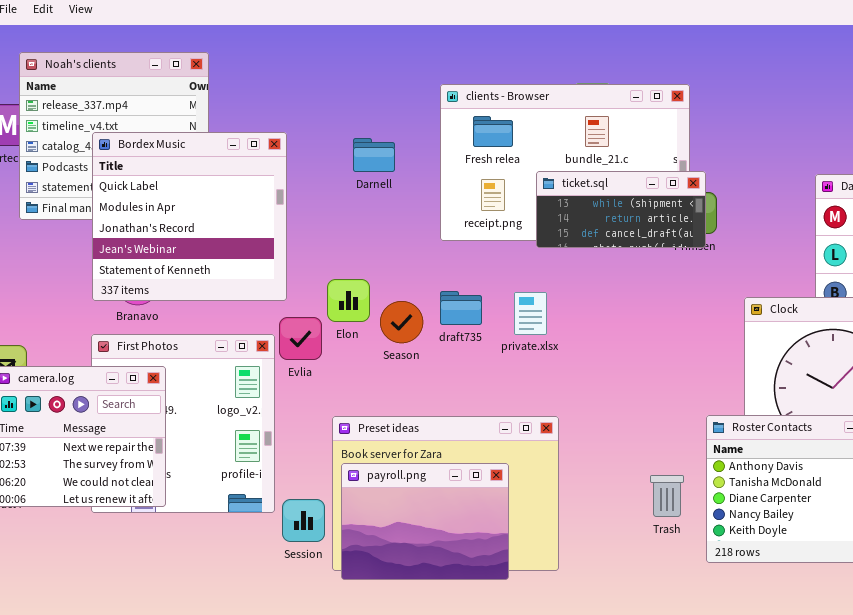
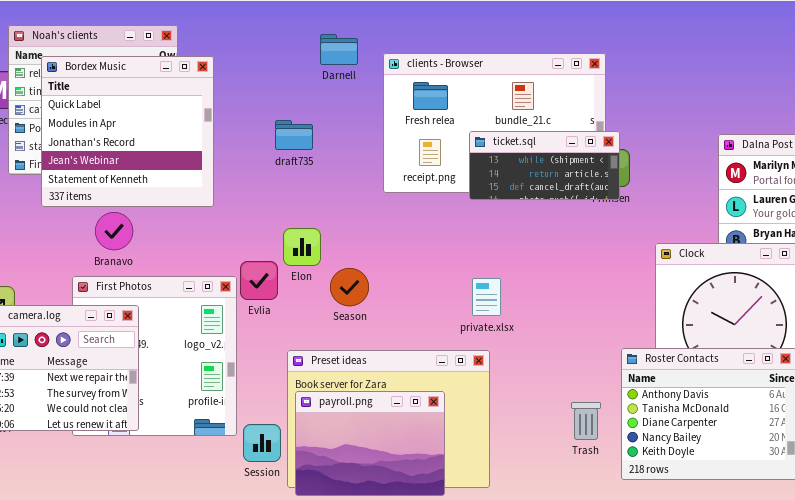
Bordex Music: [92,132,287,301] -> [41,56,214,207], moved
Darnell: [353,138,395,172] -> [320,34,358,65], moved
draft735: [440,291,482,325] -> [275,120,313,150], moved
private.xlsx: [514,292,547,335] -> [472,278,501,316], moved
Season: [380,301,423,343] -> [330,268,369,306], moved

